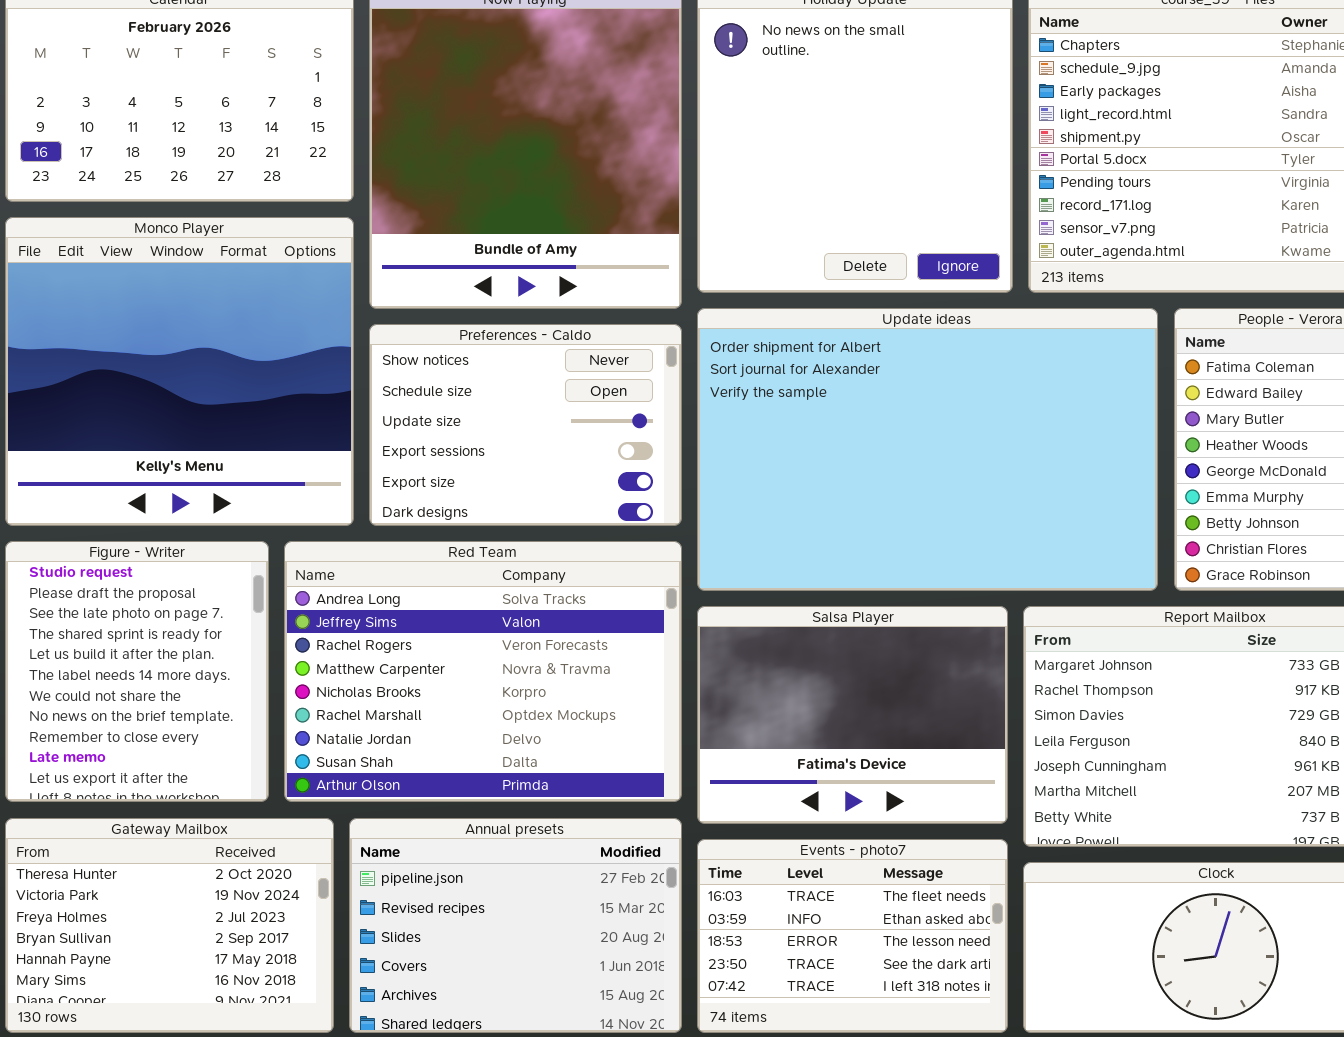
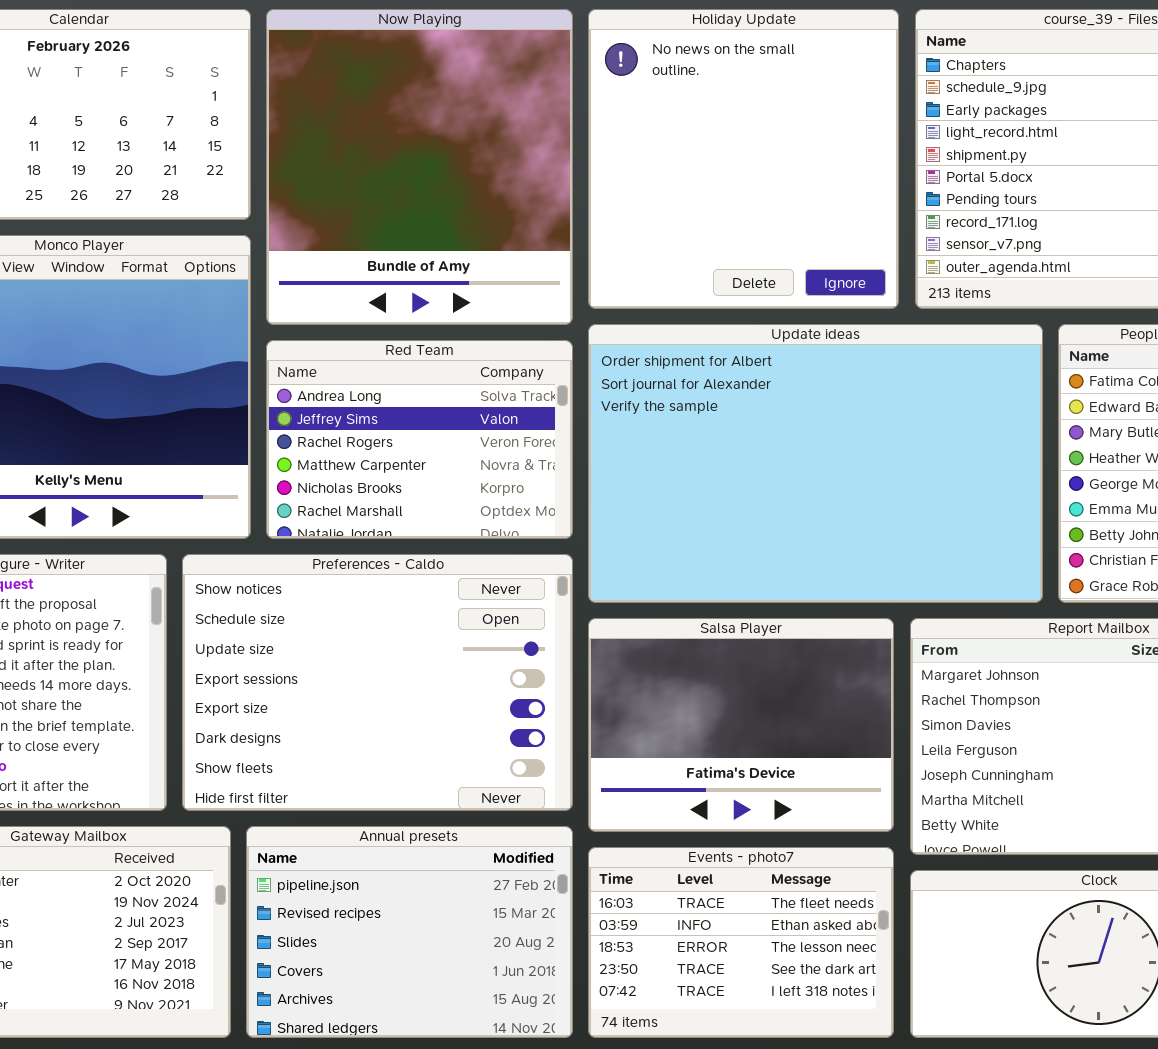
Preferences - Caldo: [369,324,682,526] -> [182,554,573,811], moved, resized
Red Team: [284,541,682,802] -> [266,340,573,539], moved, resized

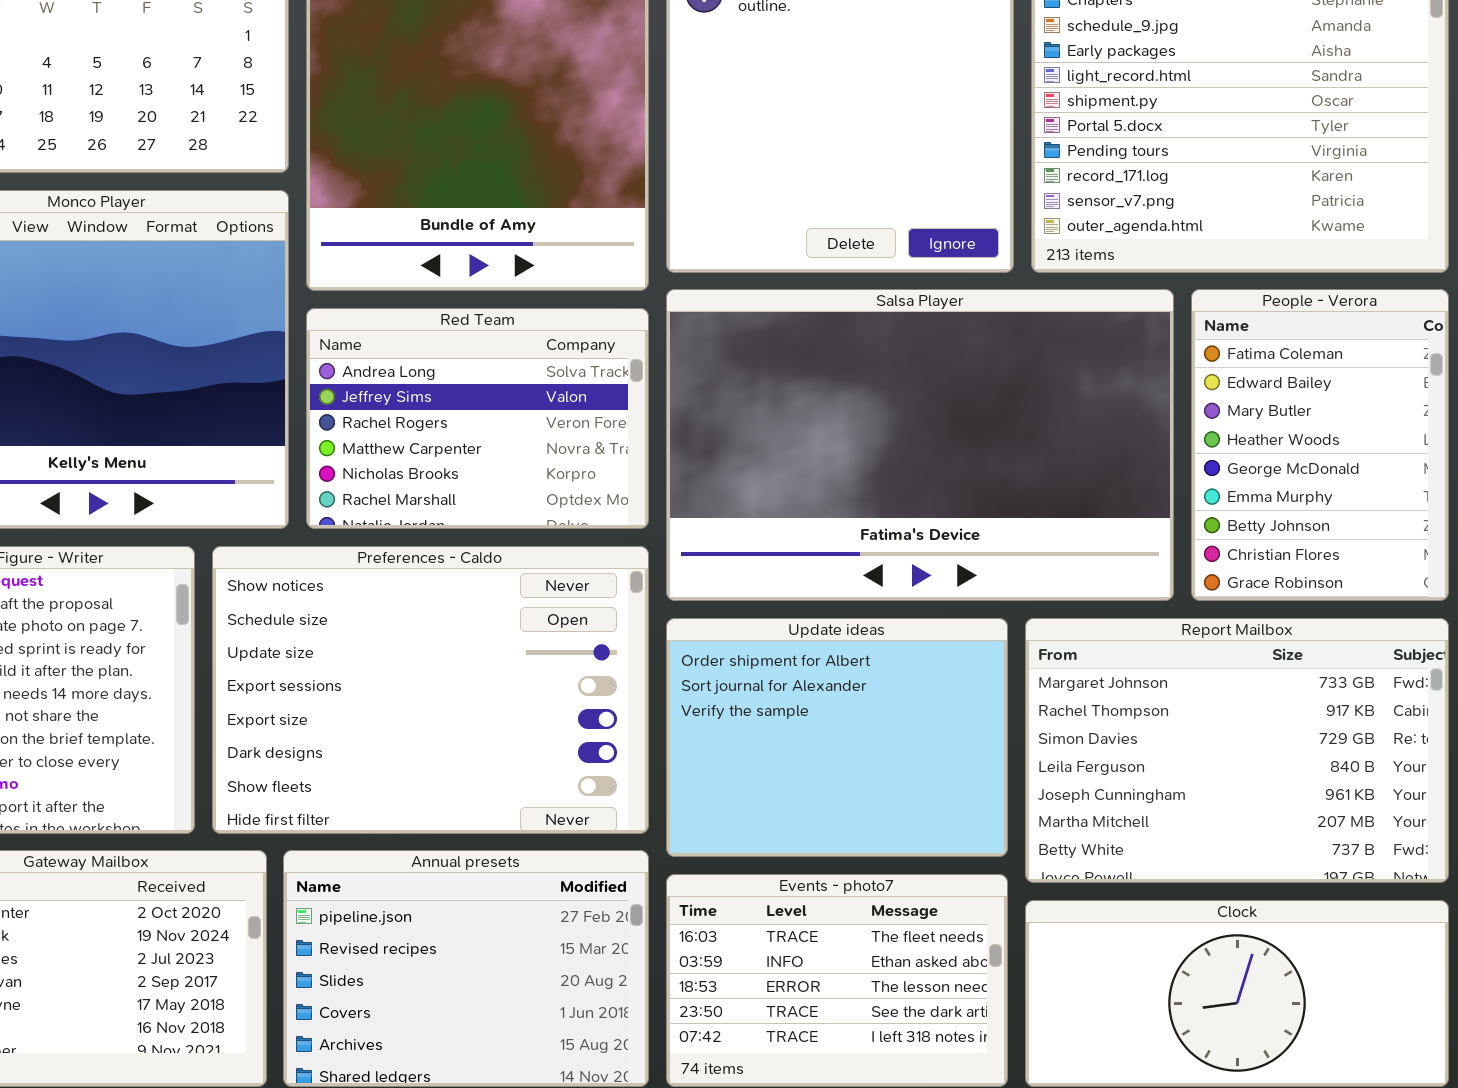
Update ideas: [588,324,1043,603] -> [666,618,1008,857], moved, resized
Salsa Player: [588,618,894,832] -> [666,289,1174,601], moved, resized

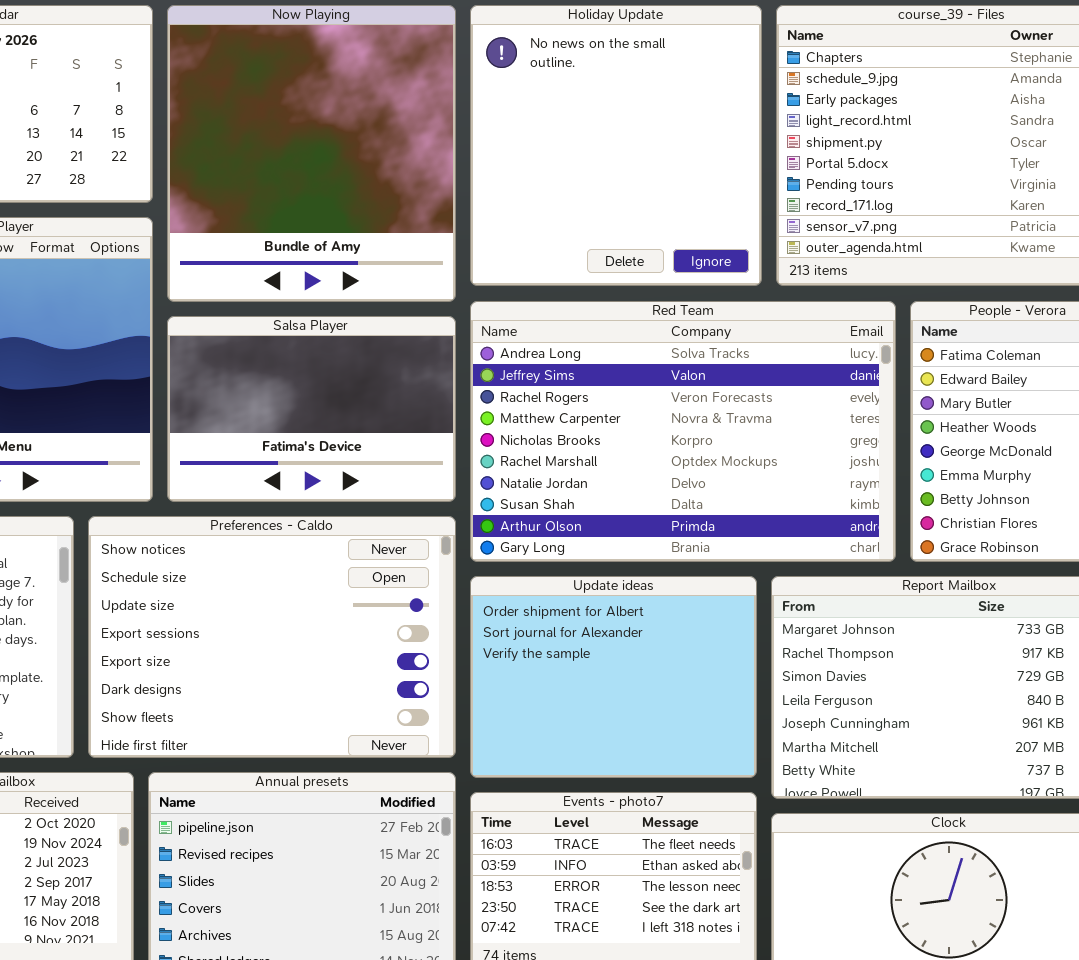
Salsa Player: [666,289,1174,601] -> [167,316,456,502], moved, resized
Red Team: [306,308,649,529] -> [470,301,896,562], moved, resized

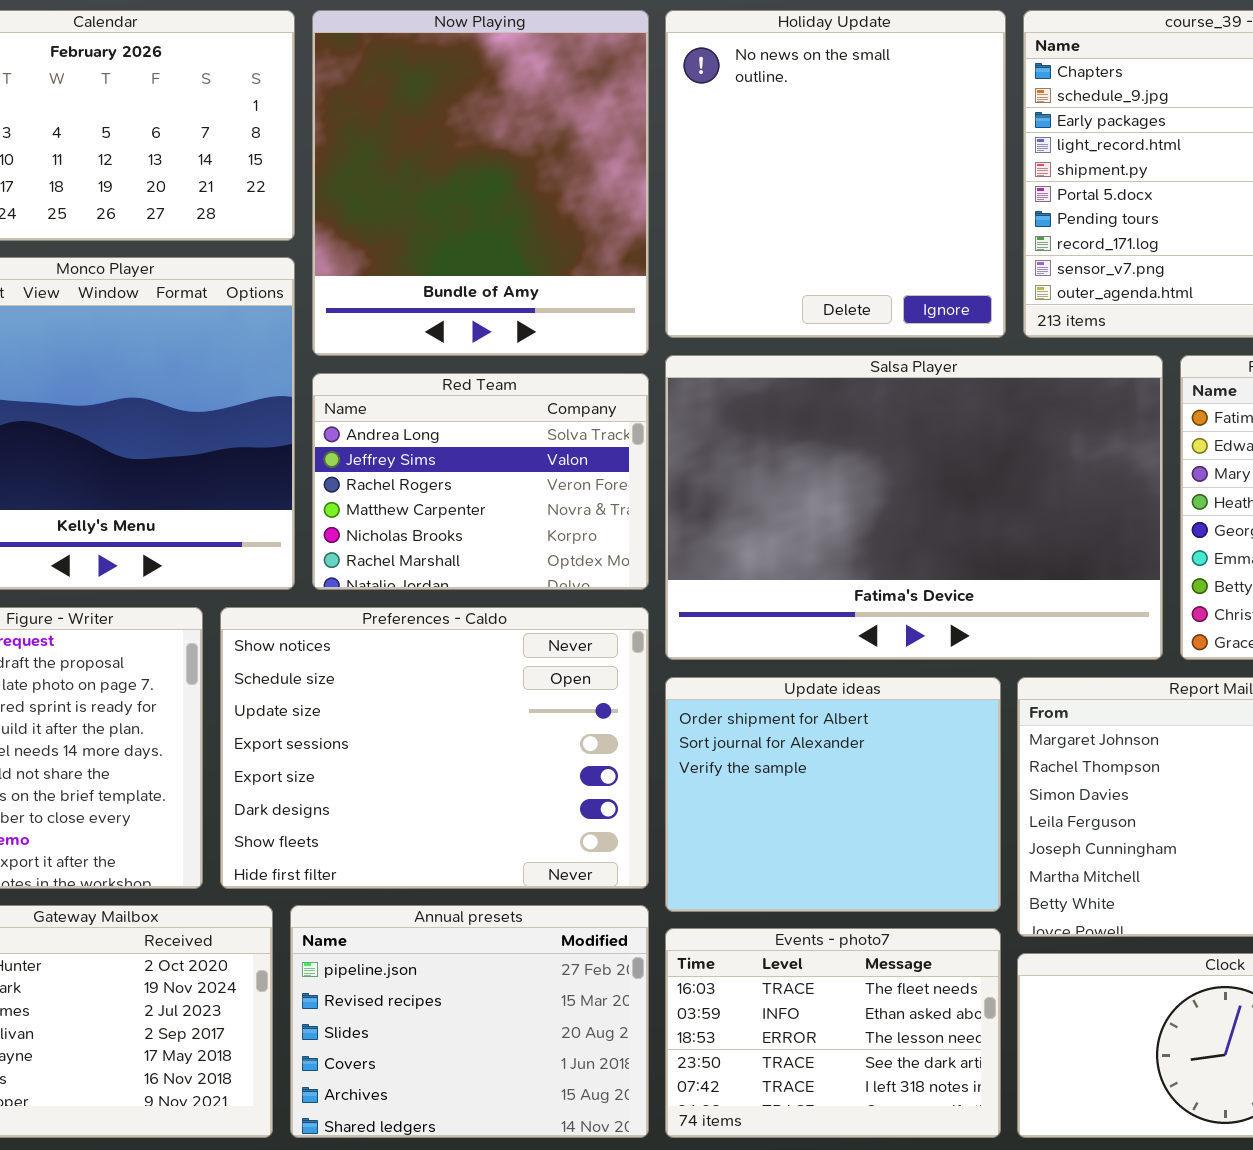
Red Team: [470,301,896,562] -> [312,373,649,590], moved, resized
Salsa Player: [167,316,456,502] -> [665,355,1163,660], moved, resized

